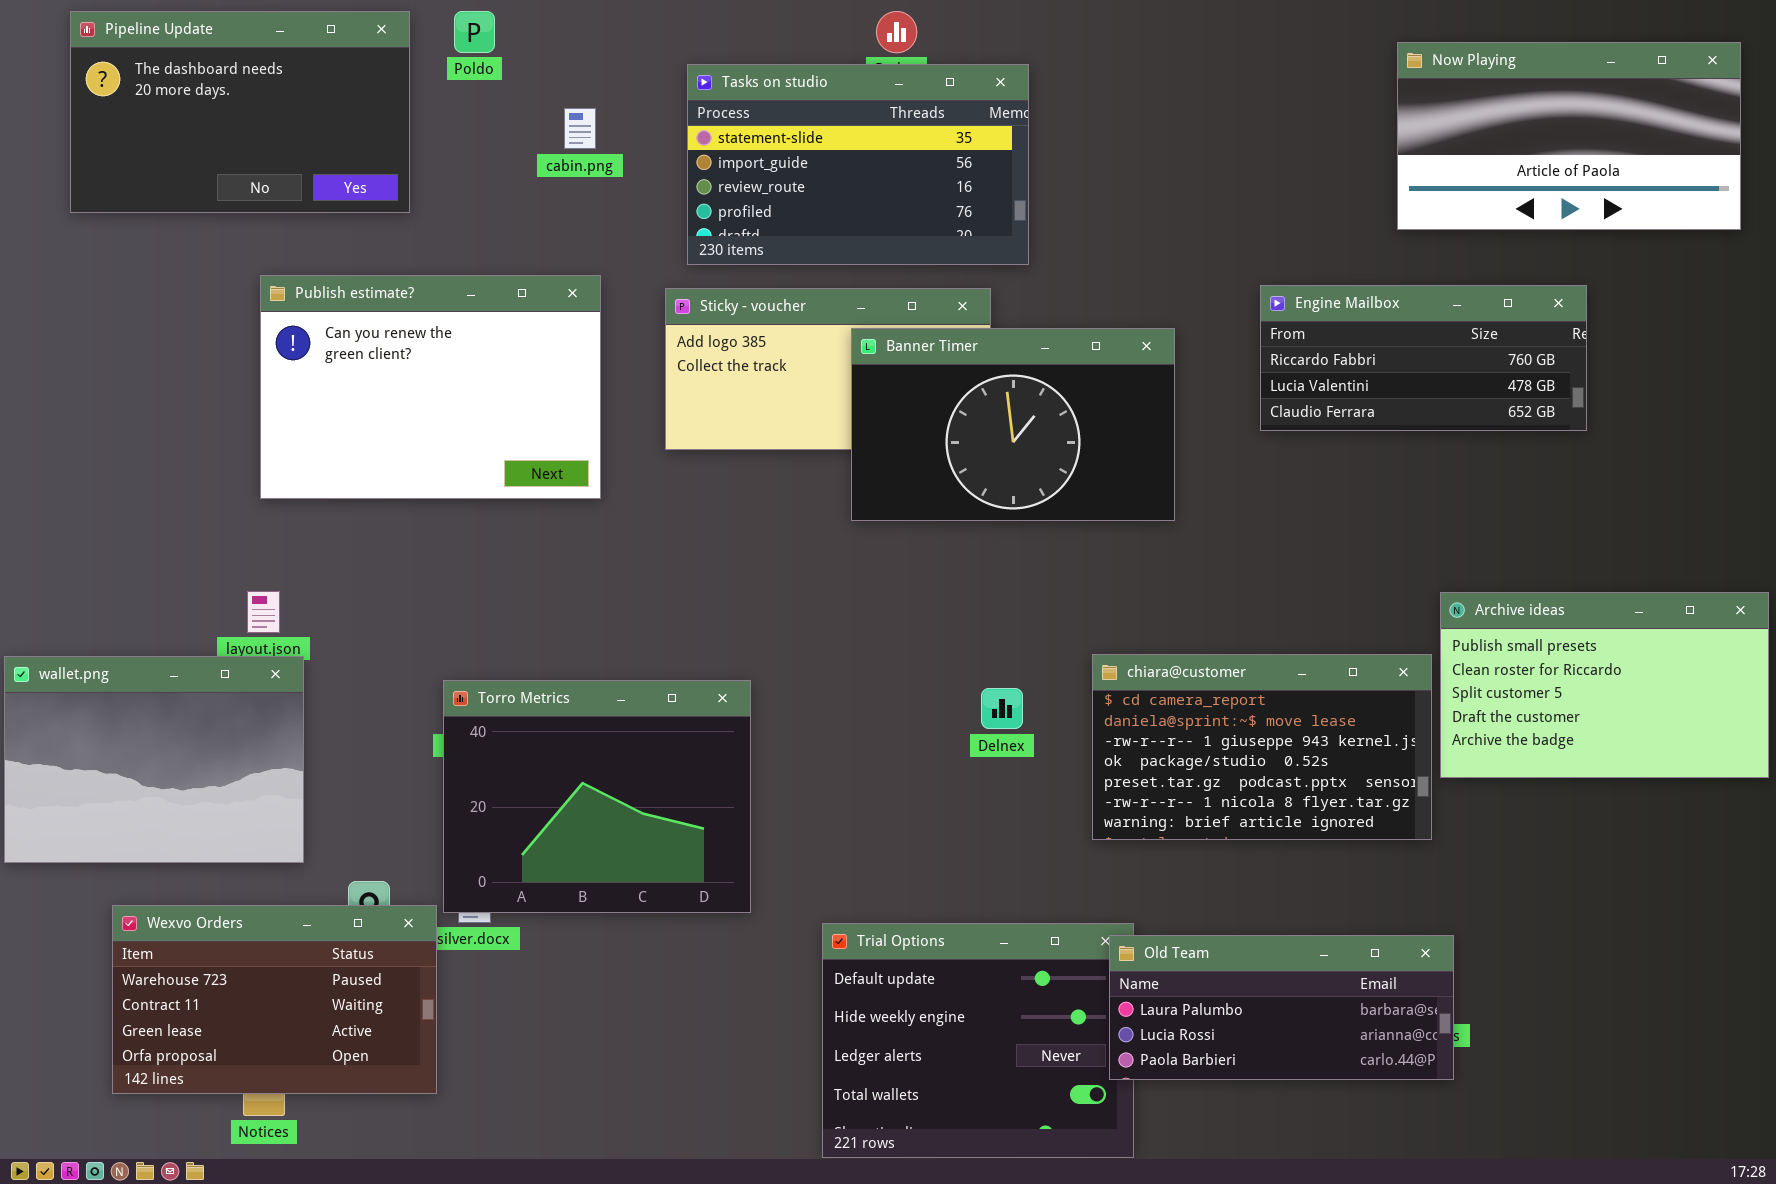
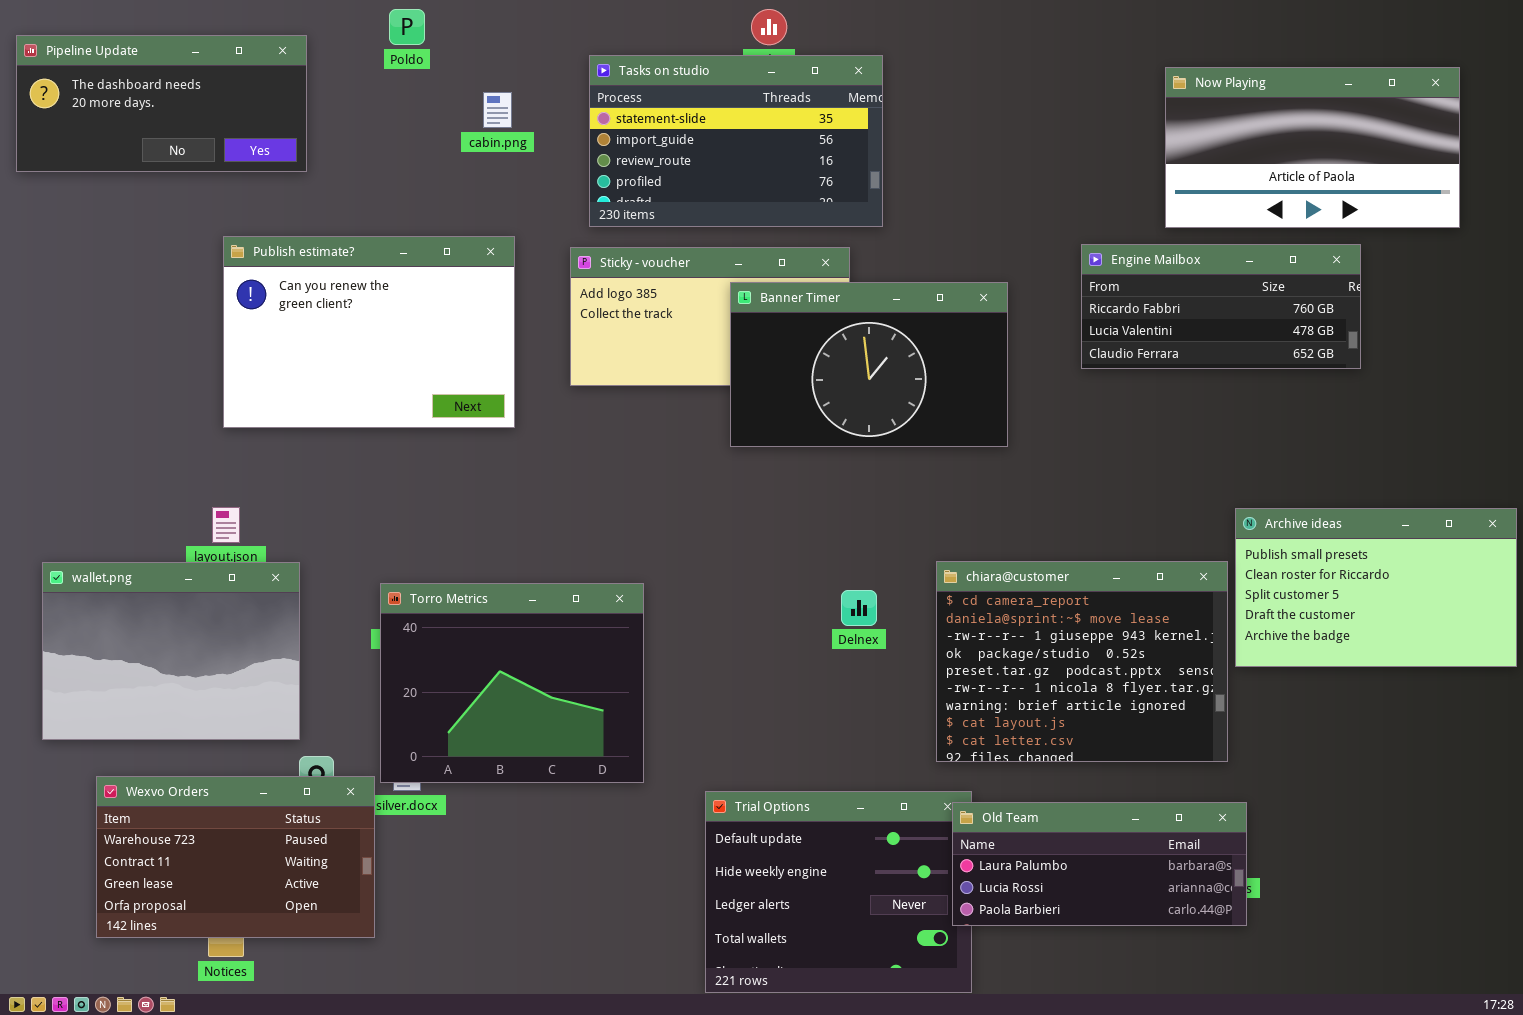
Pipeline Update: [70,11,410,213] -> [16,35,307,172], moved, resized
Now Playing: [1397,42,1741,230] -> [1165,67,1460,228], moved
chiara@customer: [1092,654,1432,840] -> [936,561,1228,762], resized
wallet.png: [4,656,304,863] -> [42,562,300,740], moved

